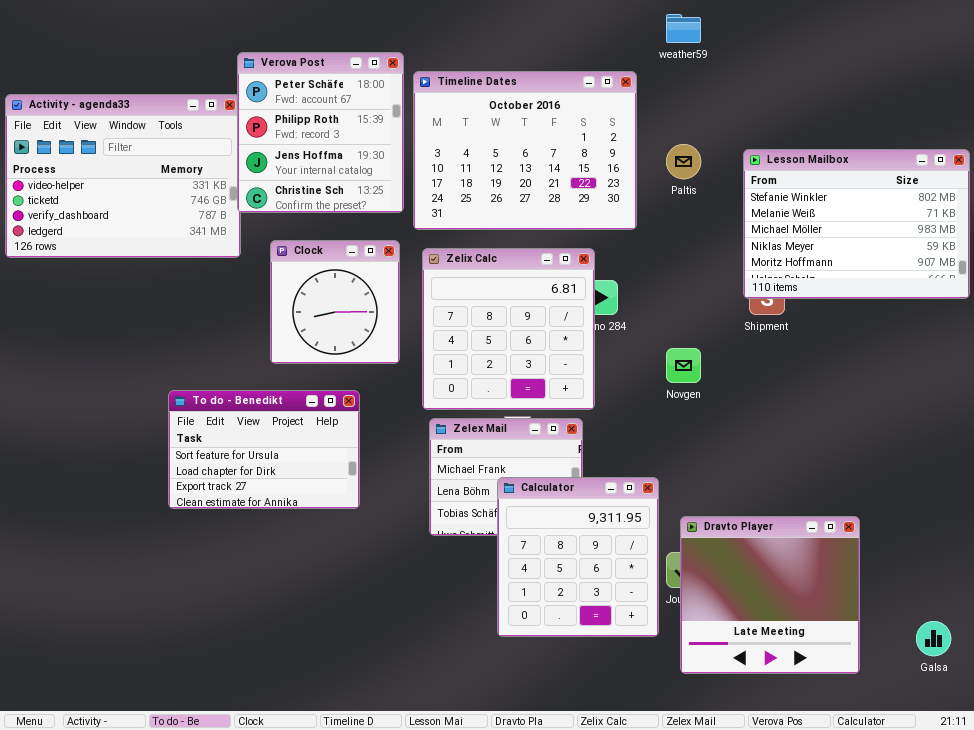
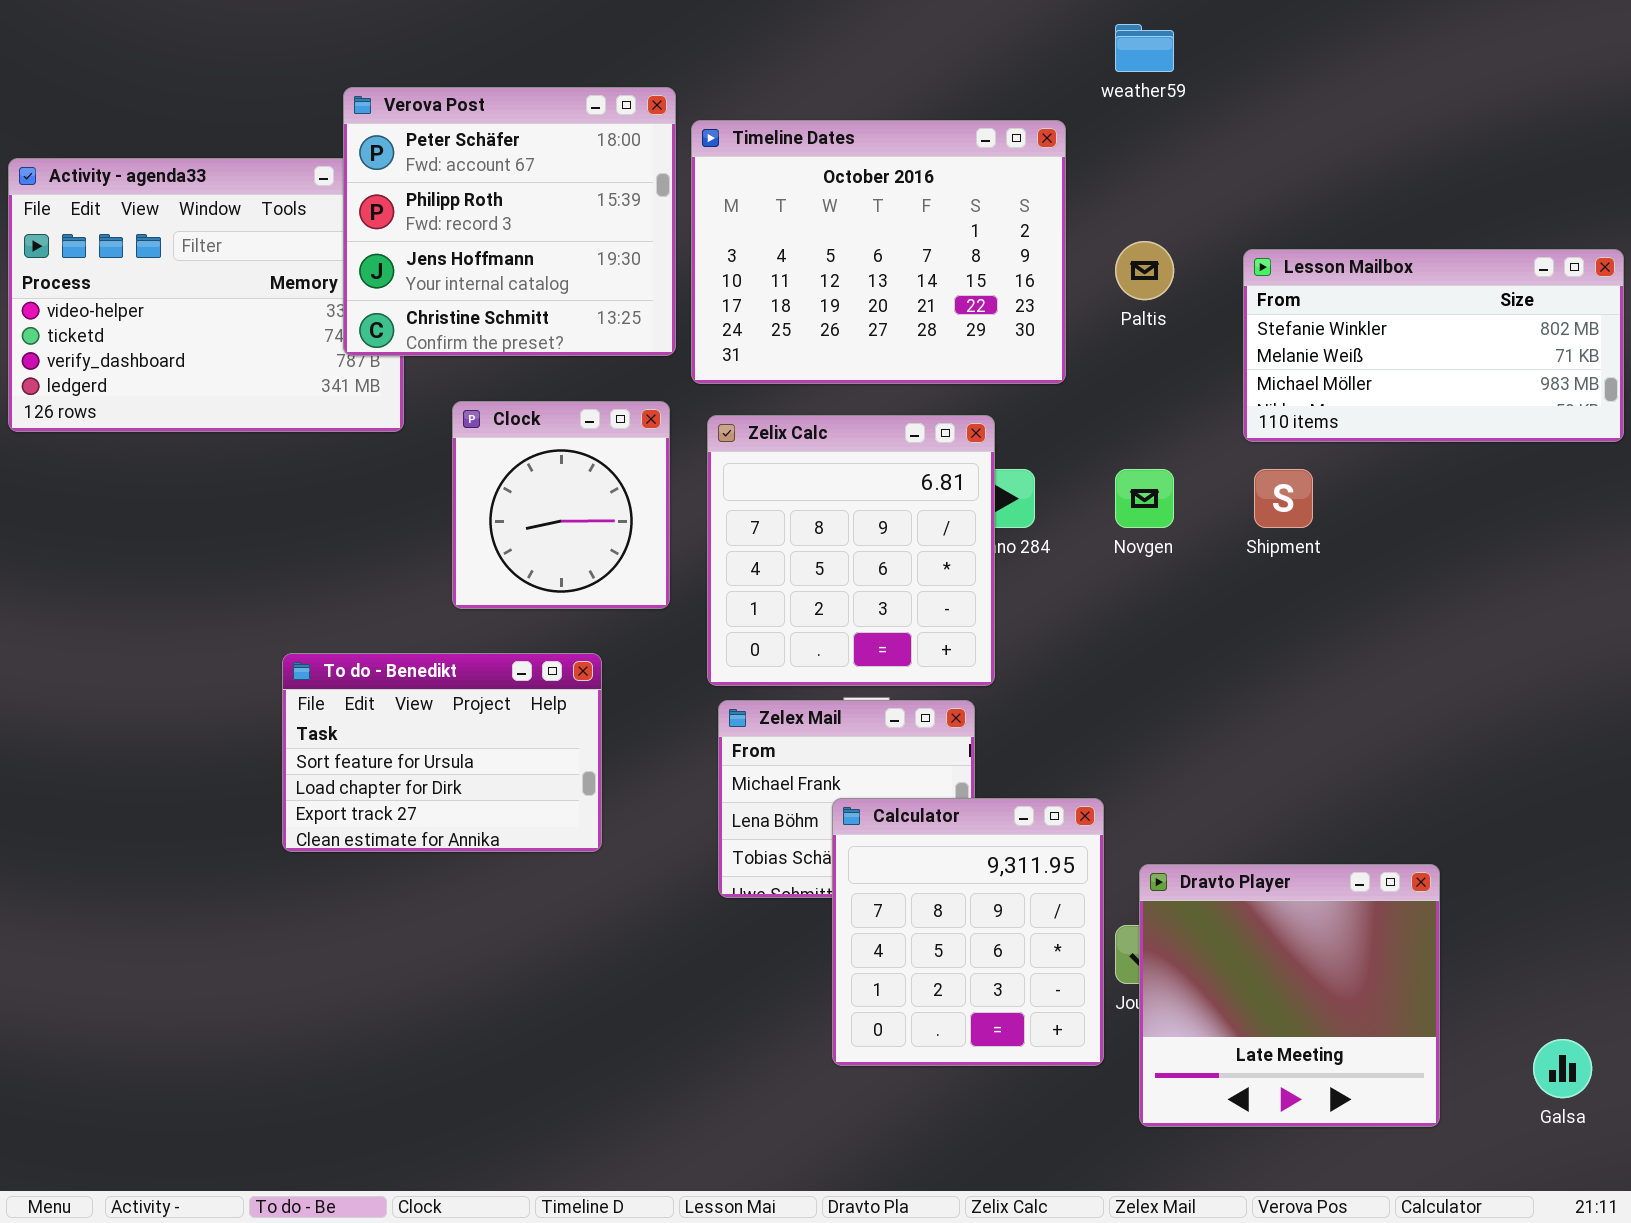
Verova Post: [237,52,404,213] -> [343,87,676,356], resized
Lesson Mailbox: [743,149,970,299] -> [1243,249,1624,442], resized
Novgen: [666,348,701,383] -> [1115,469,1174,528], moved

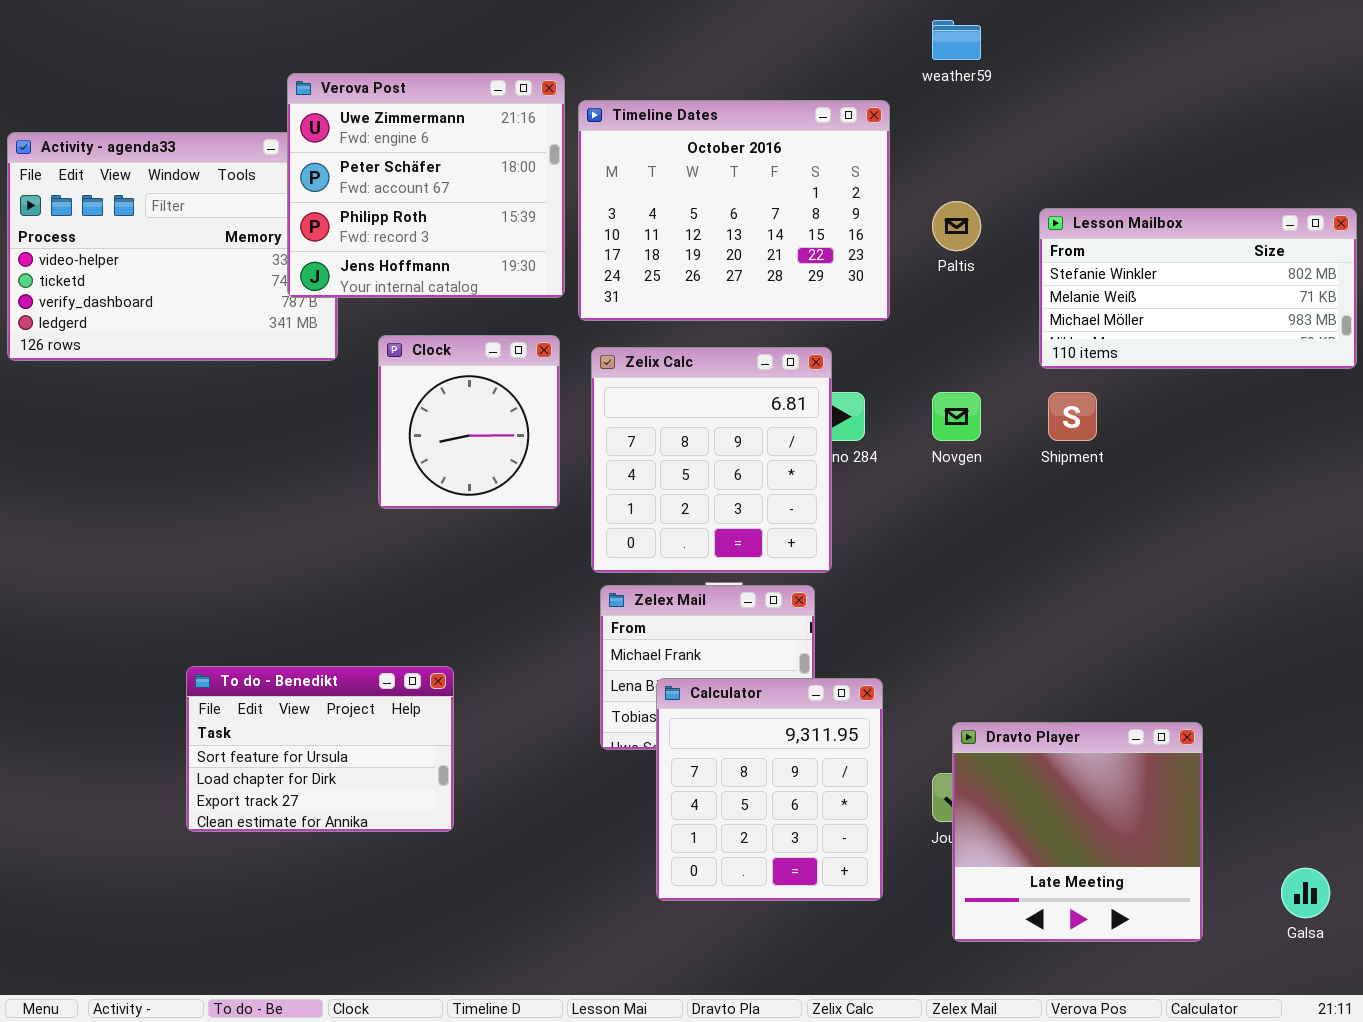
Verova Post: [343,87,676,356] -> [287,73,565,298], scrolled up 1 row
To do - Benedikt: [282,653,602,852] -> [186,666,454,832], moved
Calculator: [832,798,1104,1066] -> [656,678,883,901], moved

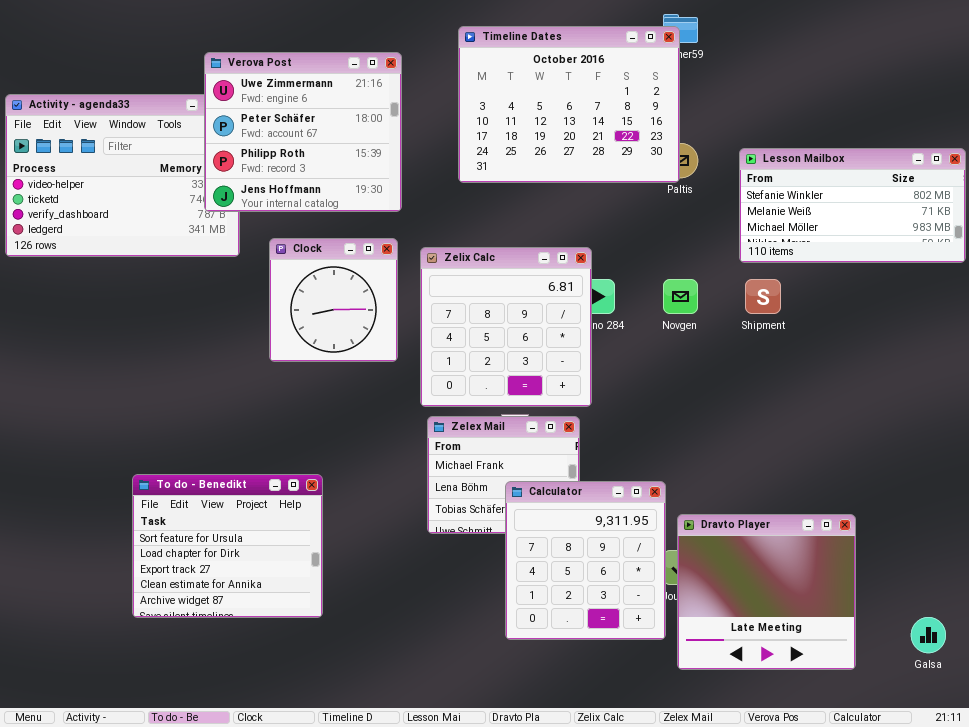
Timeline Dates: [578,100,890,321] -> [458,26,680,183], moved
To do - Benedikt: [186,666,454,832] -> [132,474,323,618], resized
Calculator: [656,678,883,901] -> [505,481,666,640], moved

